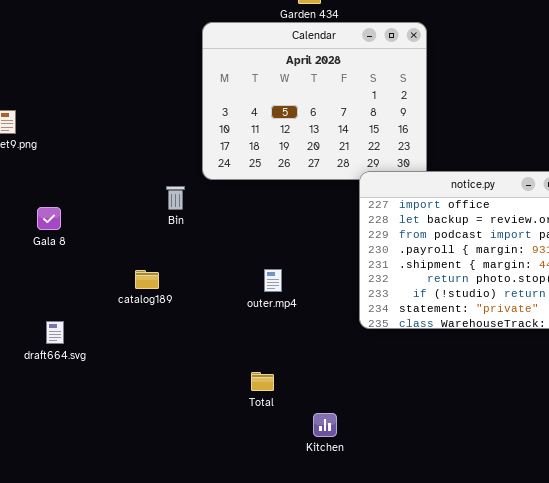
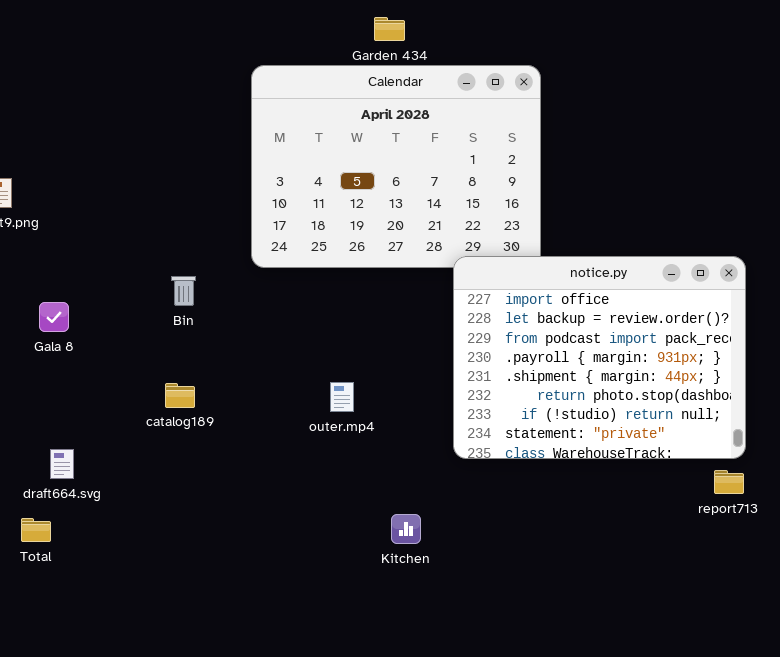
Bin: [166,186,185,210] -> [171,276,196,306], moved
Total: [251,372,274,391] -> [21,518,51,542], moved
Kitchen: [313,413,337,437] -> [391,514,421,544], moved

